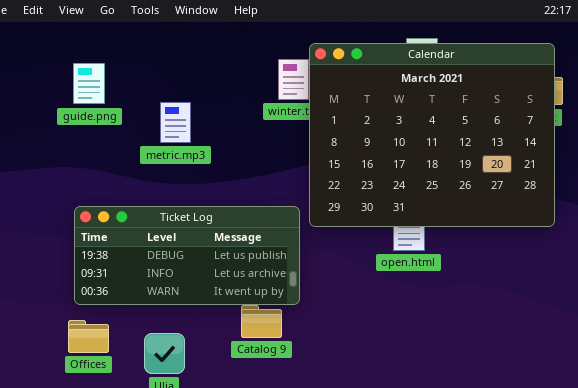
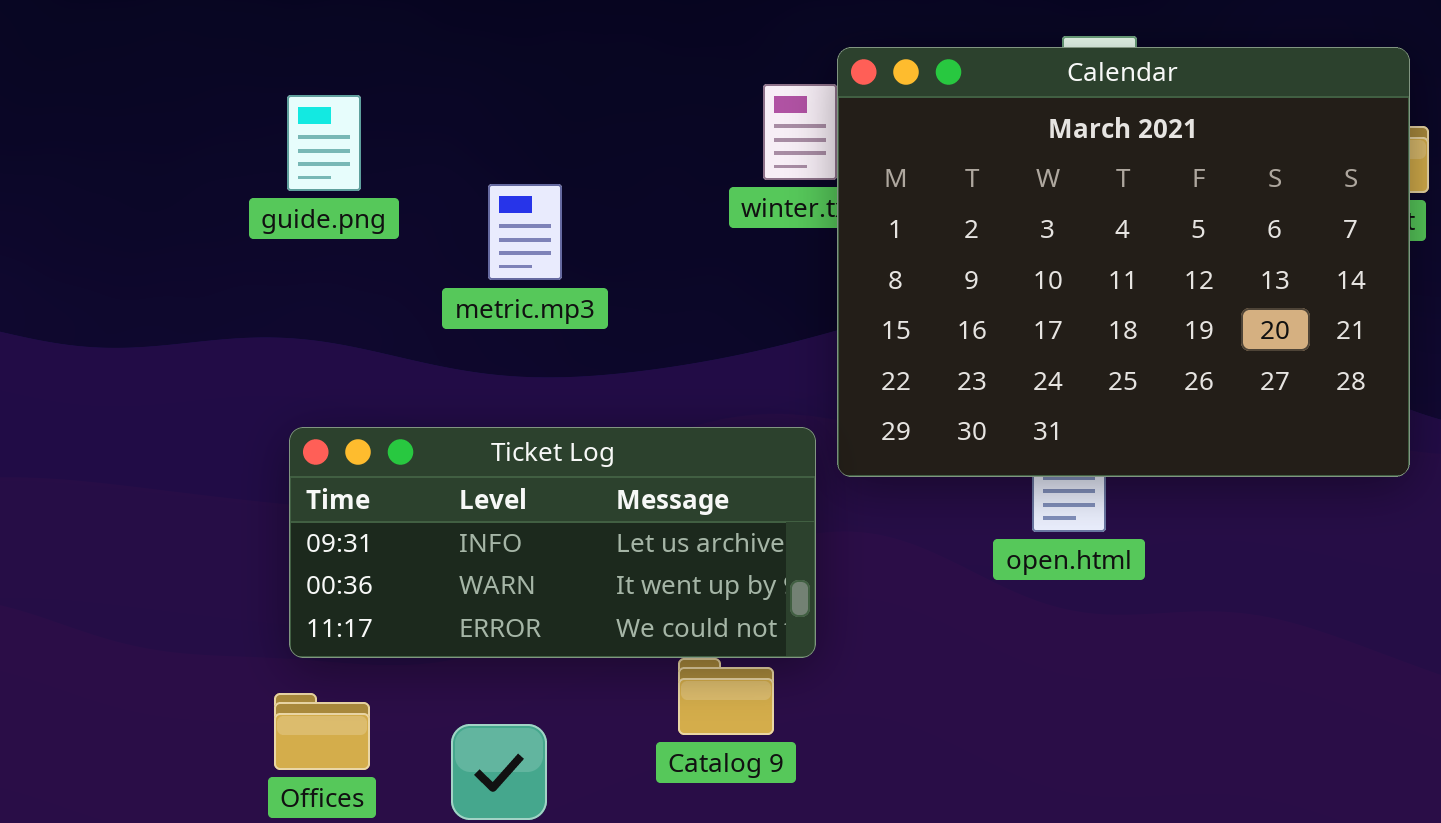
Ticket Log: [74,206,300,305] -> [289,427,816,658], scrolled down 1 row

